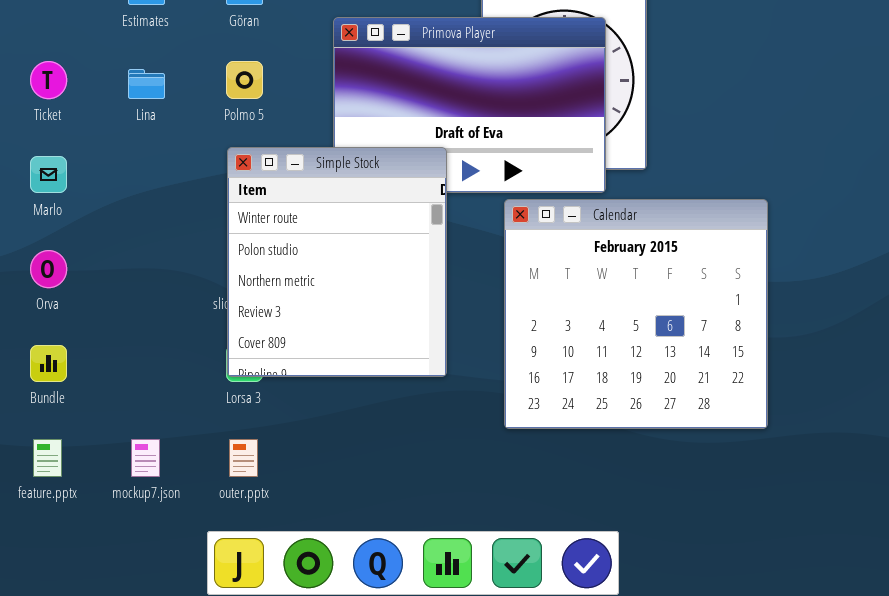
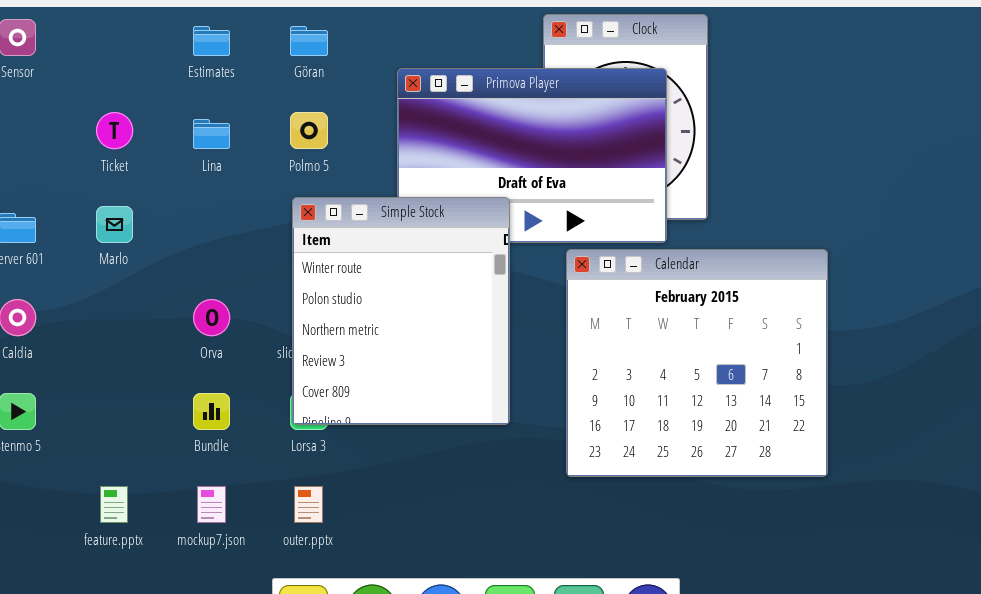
Orva: [30,250,67,288] -> [193,299,230,336], moved
Bundle: [30,345,67,382] -> [193,393,230,430], moved

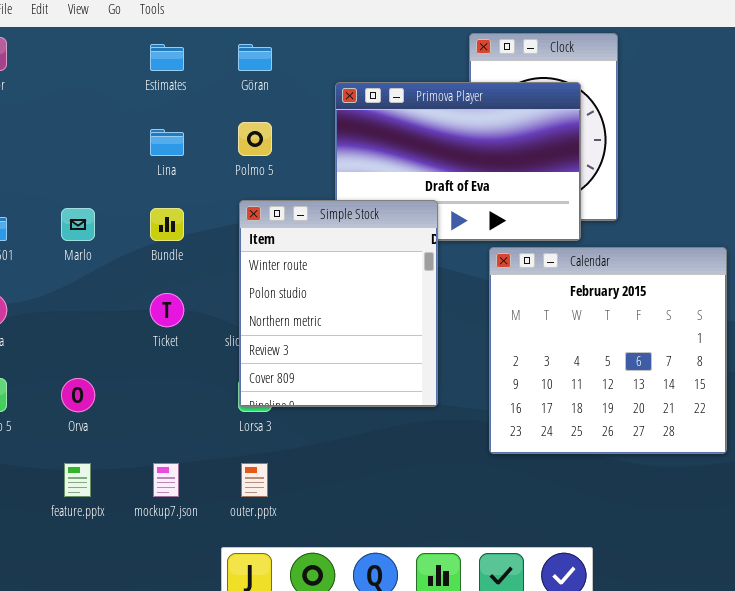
Ticket: [96,112,133,149] -> [150,293,184,327], moved
Orva: [193,299,230,336] -> [61,378,95,412], moved
Bundle: [193,393,230,430] -> [150,208,184,241], moved

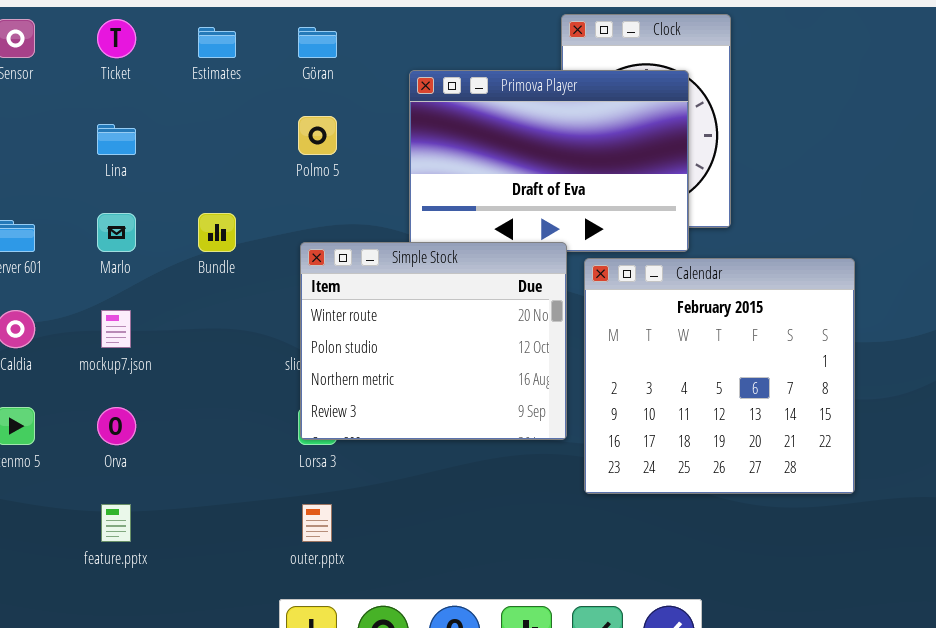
Lina: [150,129,184,156] -> [97,124,136,155], moved
Simple Stock: [239,200,438,407] -> [300,242,567,440], resized
Ticket: [150,293,184,327] -> [97,19,136,58], moved
mockup7.json: [153,463,179,497] -> [101,310,131,348], moved

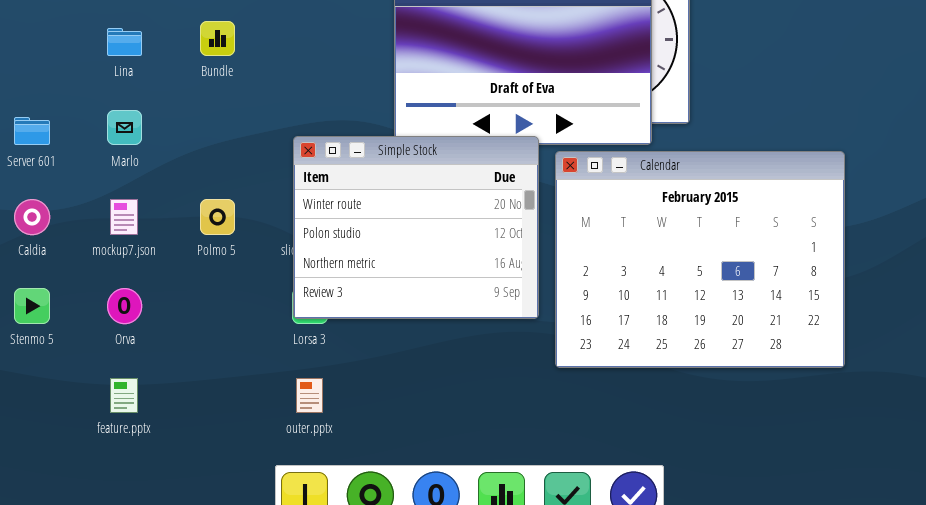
Polmo 5: [298,116,337,155] -> [200,199,235,235], moved
Bundle: [198,213,236,252] -> [200,21,235,56], moved
Calendar: [584,258,855,494] -> [555,151,845,368], resized

